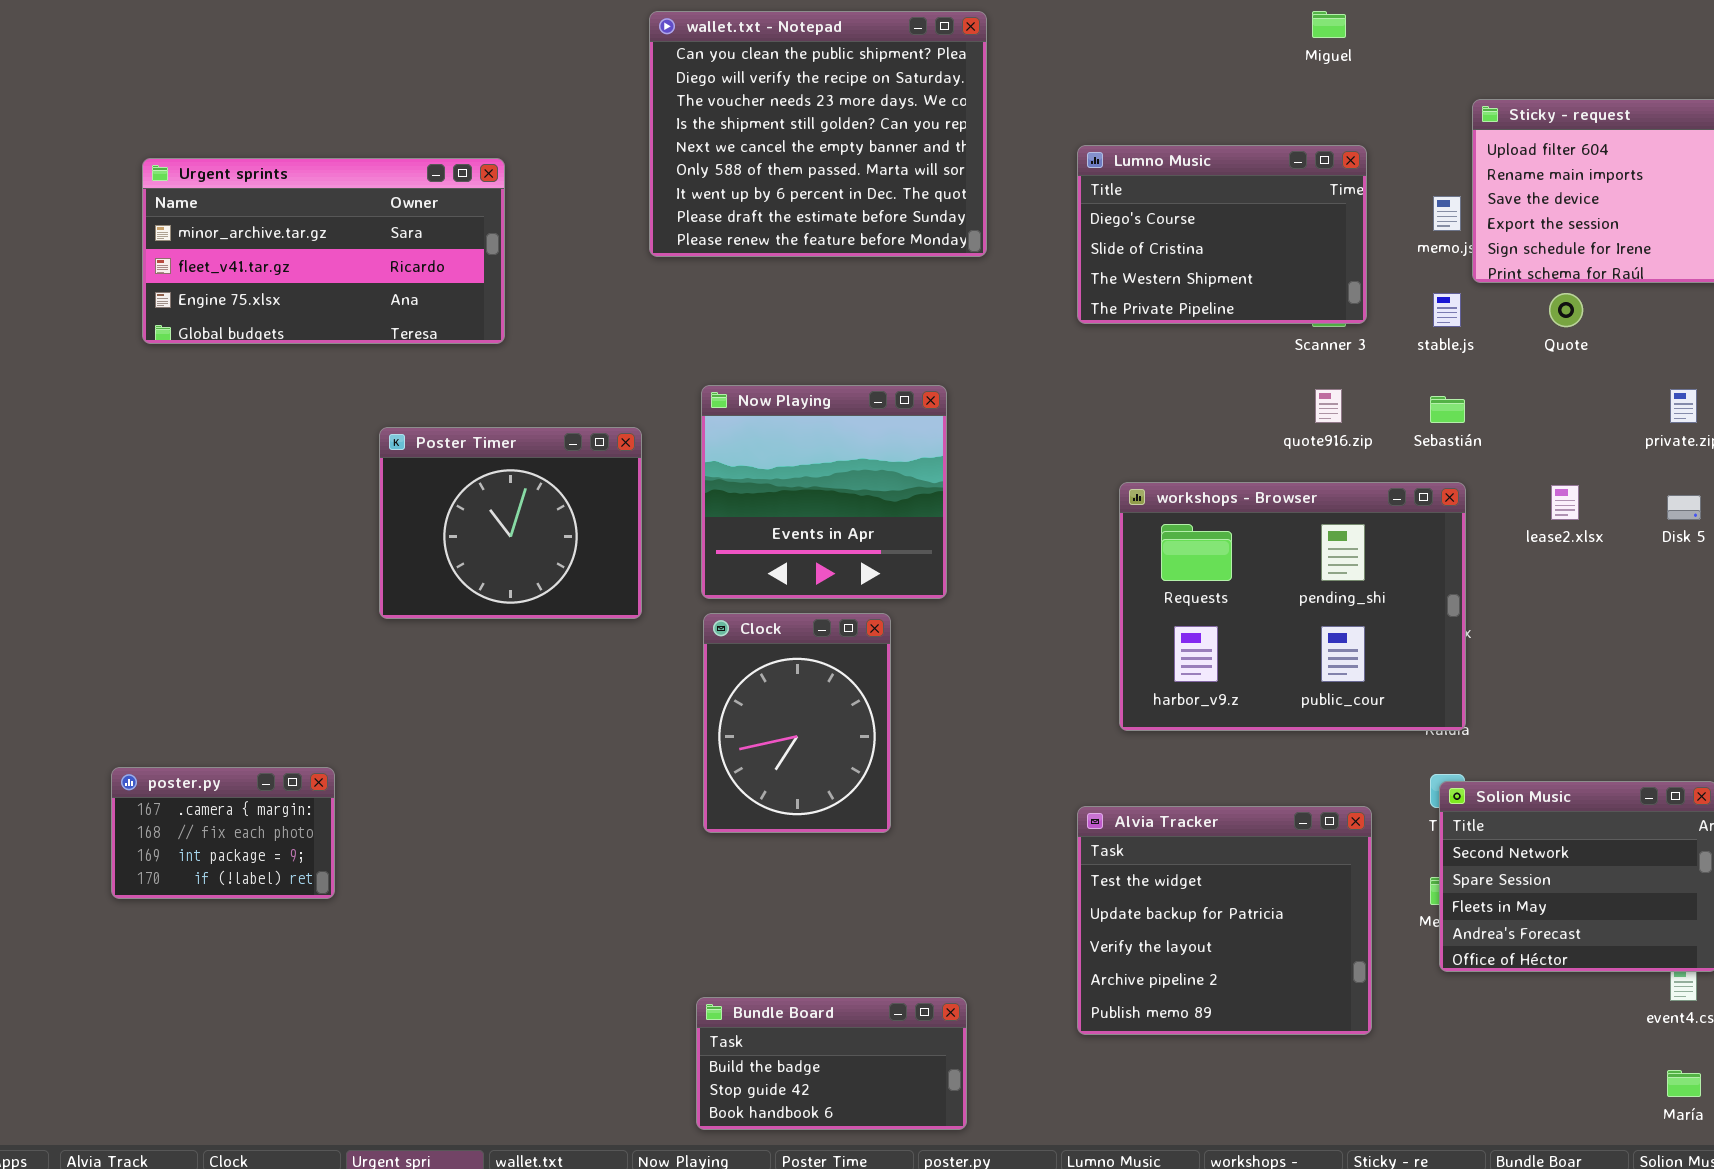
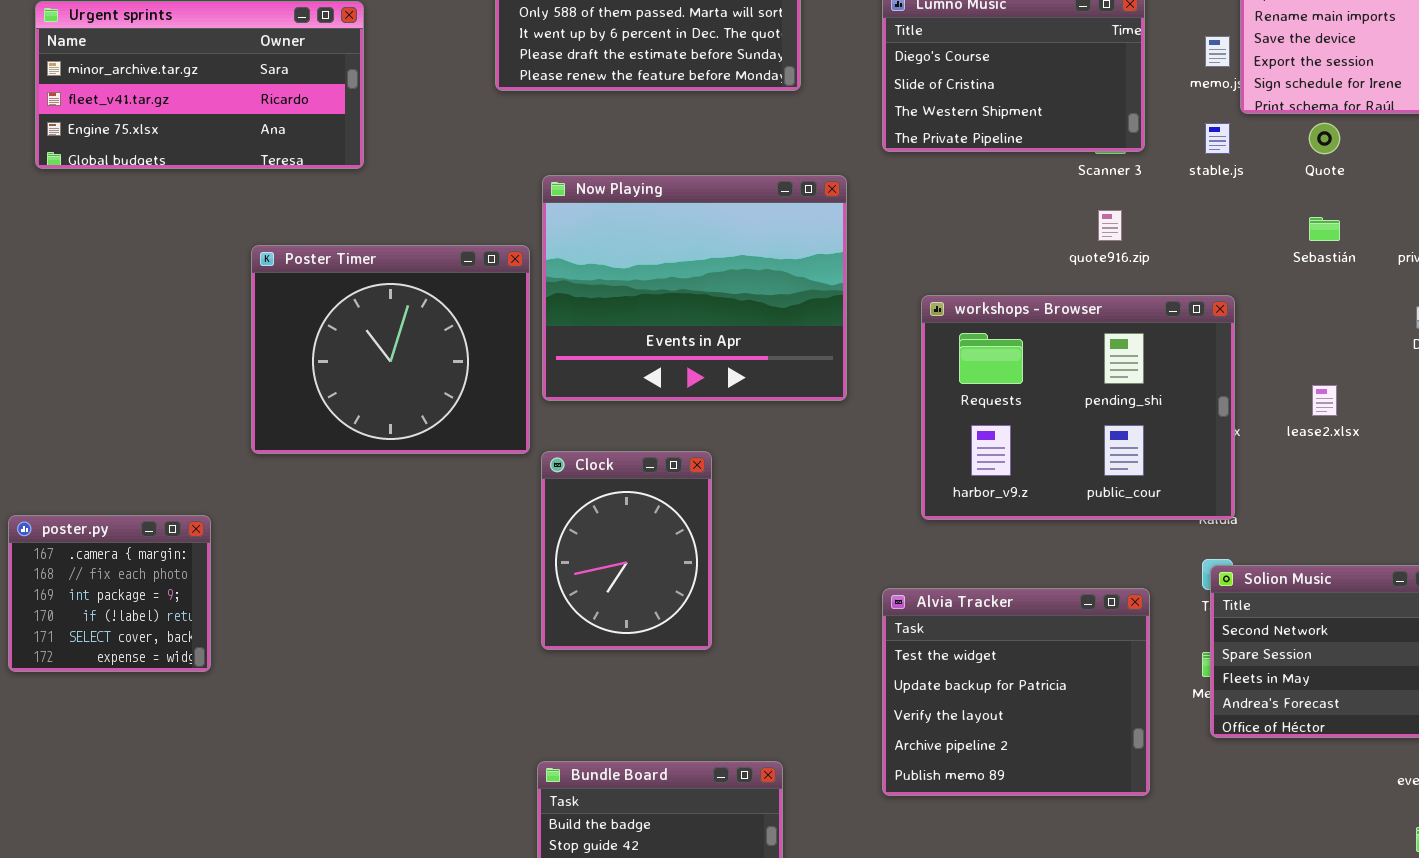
Now Playing: [701,385,947,599] -> [542,175,847,401], resized
Sebastián: [1430,396,1465,423] -> [1309,217,1340,241], moved
Poster Timer: [379,427,642,619] -> [251,245,530,454], resized
lease2.xlsx: [1551,485,1579,520] -> [1312,385,1337,416], moved
Clock: [703,613,891,833] -> [541,451,712,650], moved
poster.py: [111,767,335,899] -> [8,515,211,672], resized

